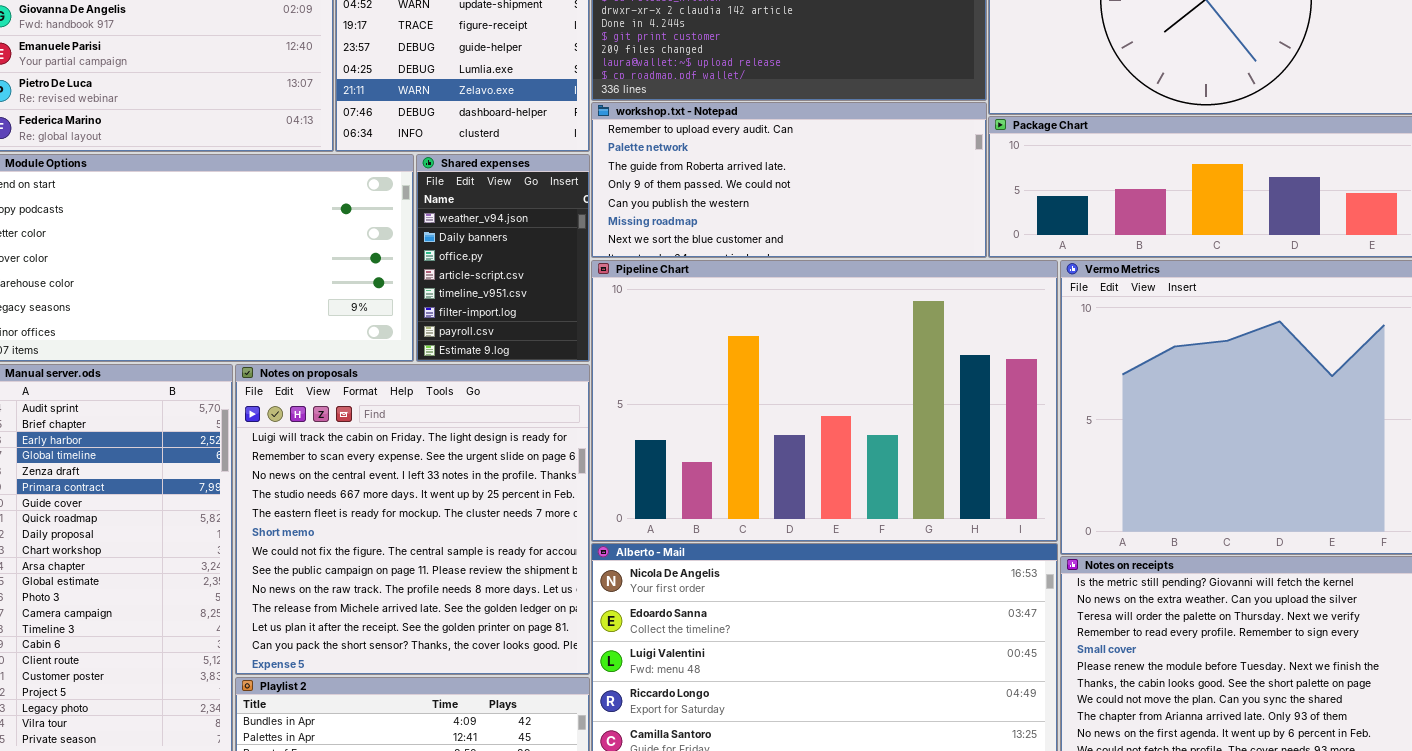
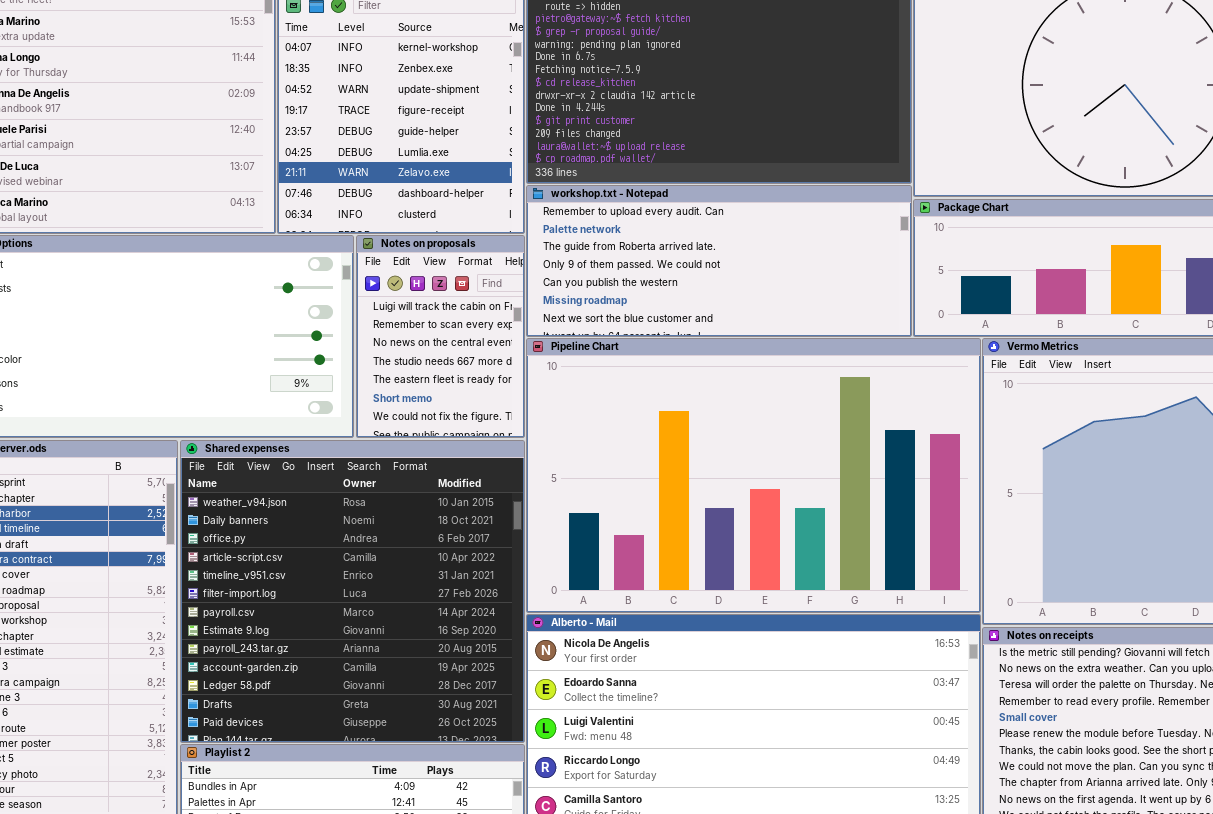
Shared expenses: [416,154,590,362] -> [180,440,525,743], moved, resized
Notes on proposals: [235,364,590,675] -> [356,235,525,438], moved, resized

